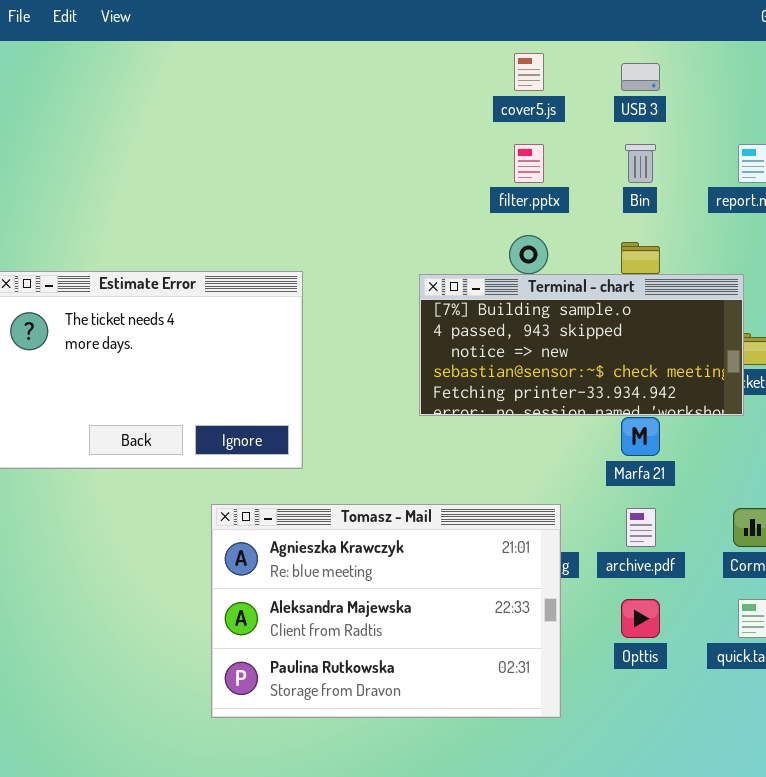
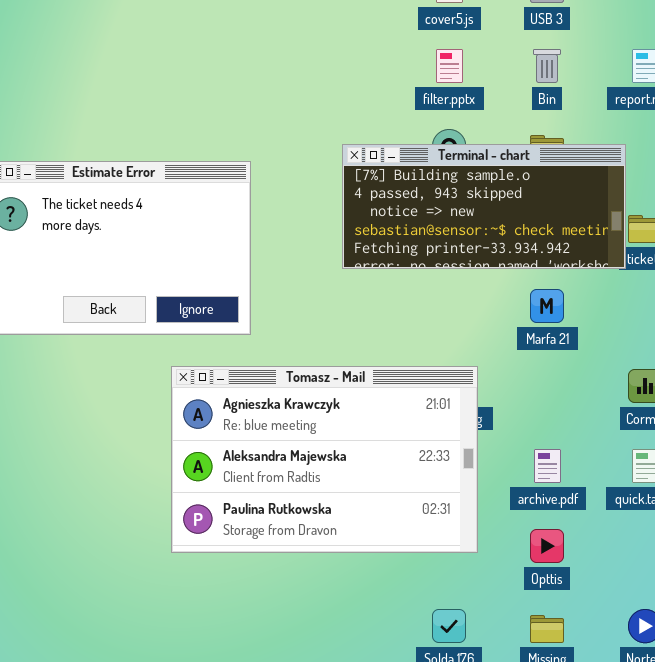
Terminal - chart: [419,274,744,416] -> [342,144,626,269], moved
archive.pdf: [626,508,656,547] -> [534,449,561,483], moved
Opttis: [621,599,660,638] -> [530,529,564,563], moved

